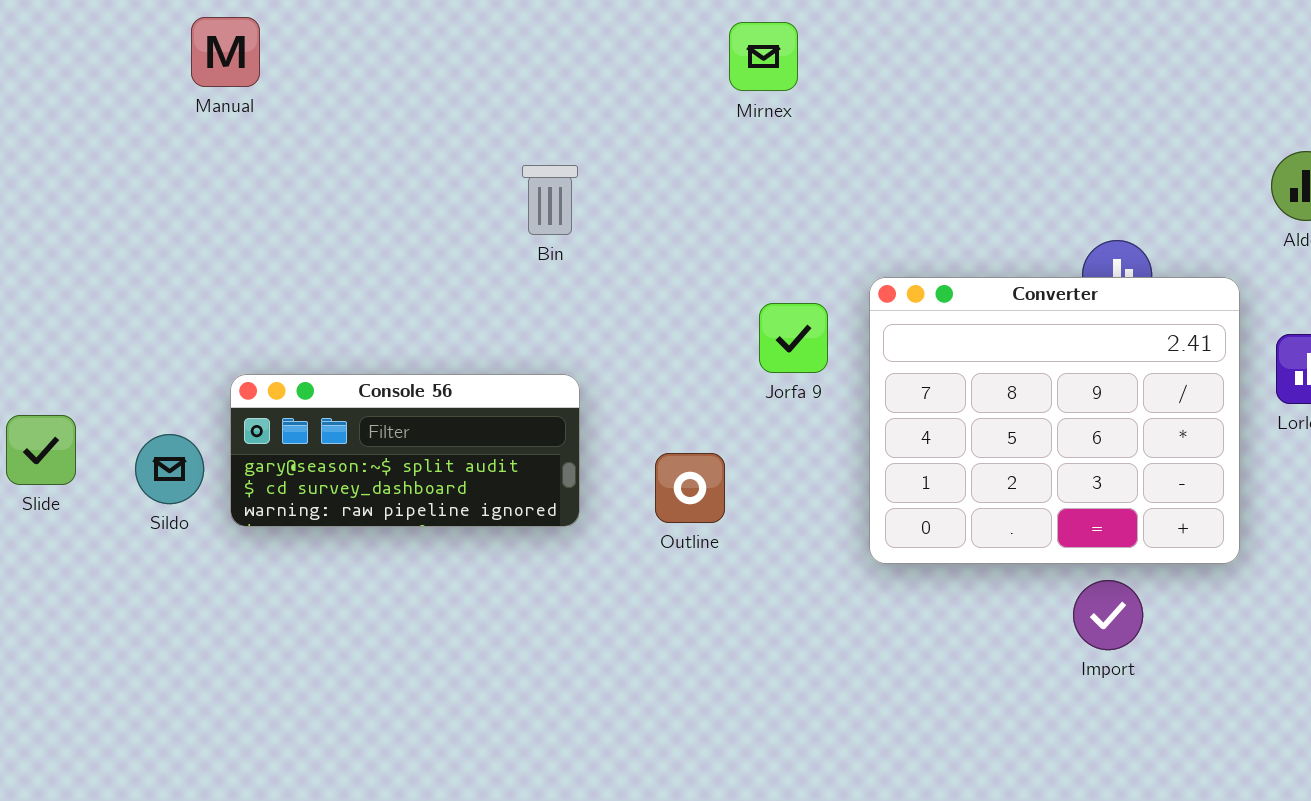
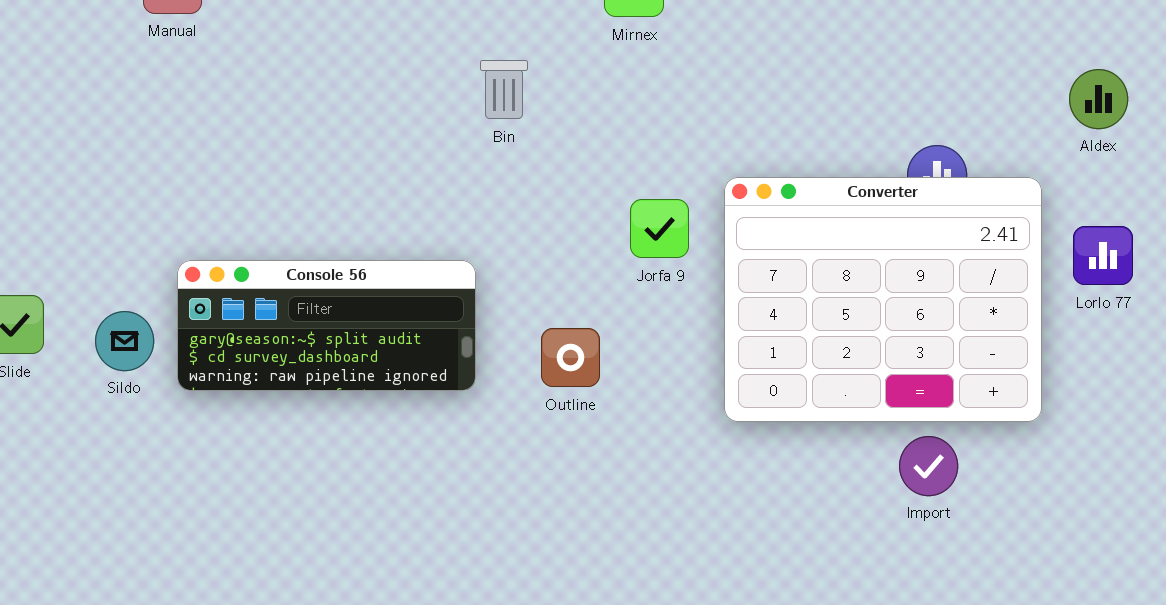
Bin: [522,165,578,235] -> [480,60,528,119], moved

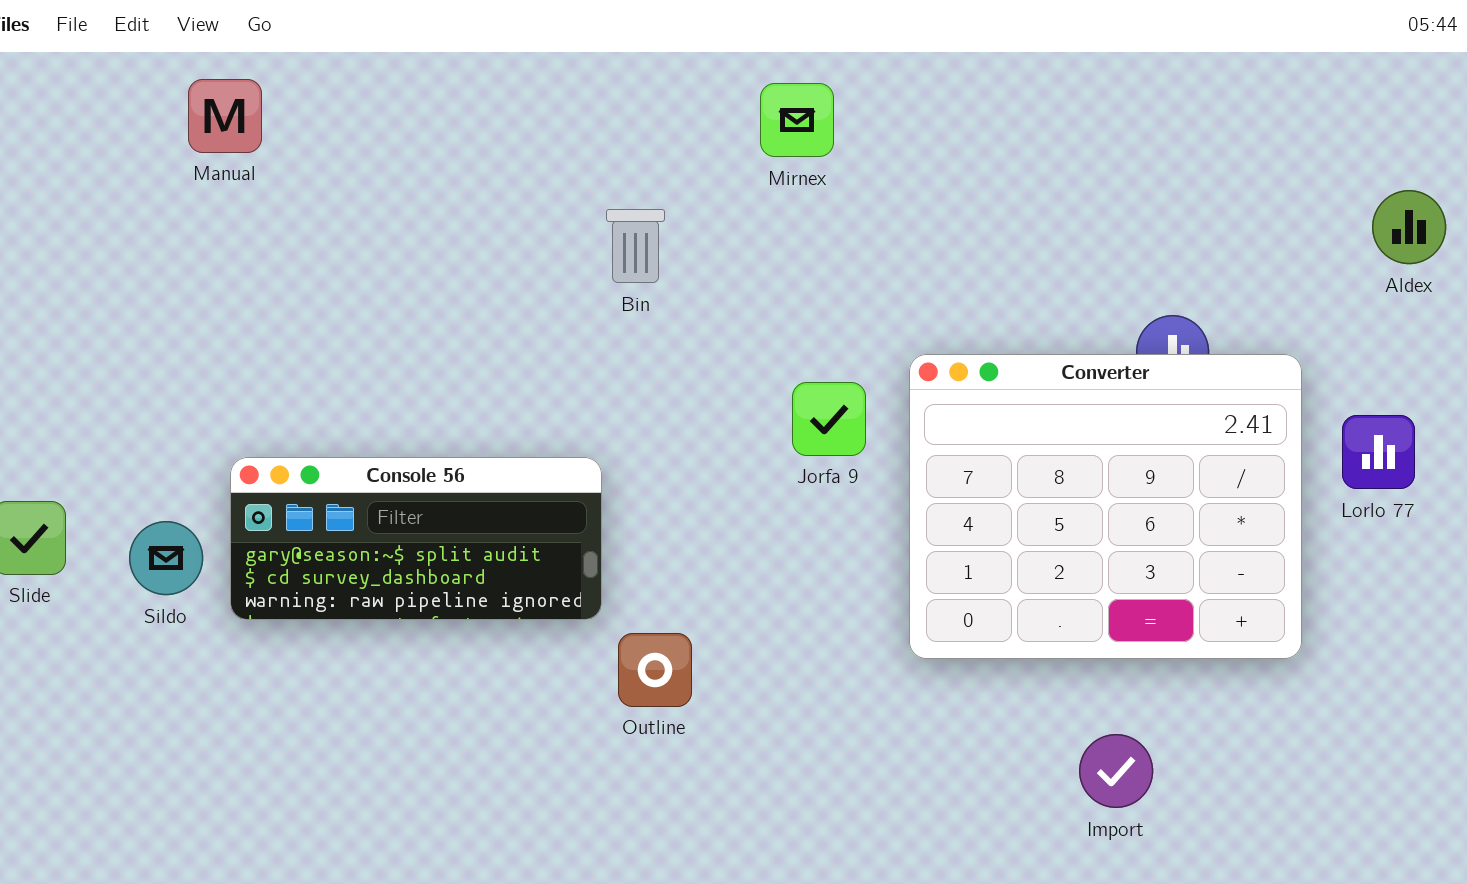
Aldex: [1069,69,1128,129] -> [1372,190,1446,264], moved
Outline: [541,328,600,387] -> [618,633,692,707], moved
Import: [899,436,958,496] -> [1079,734,1153,808], moved

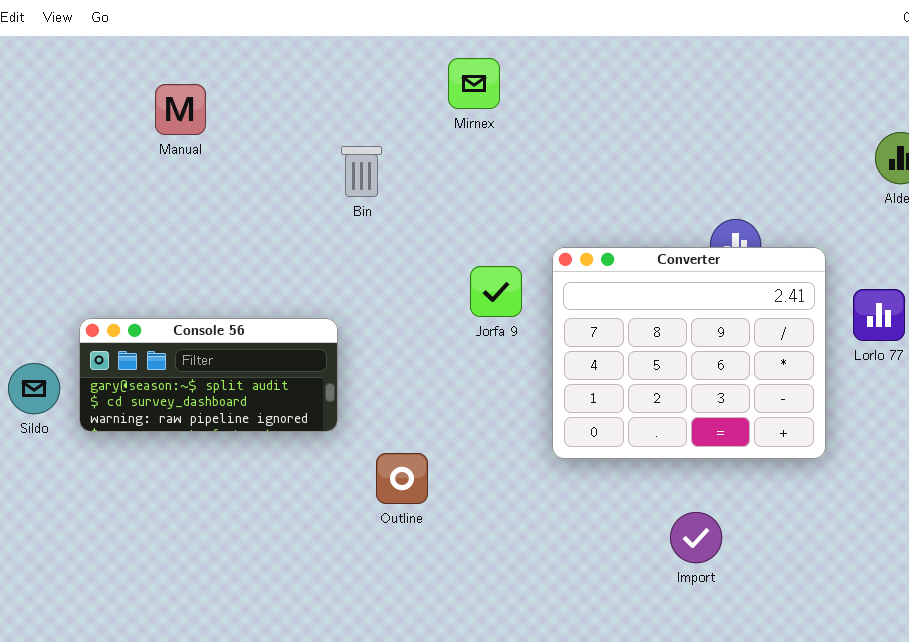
Manual: [188,79,262,153] -> [155,84,206,135], moved
Outline: [618,633,692,707] -> [376,453,428,504], moved

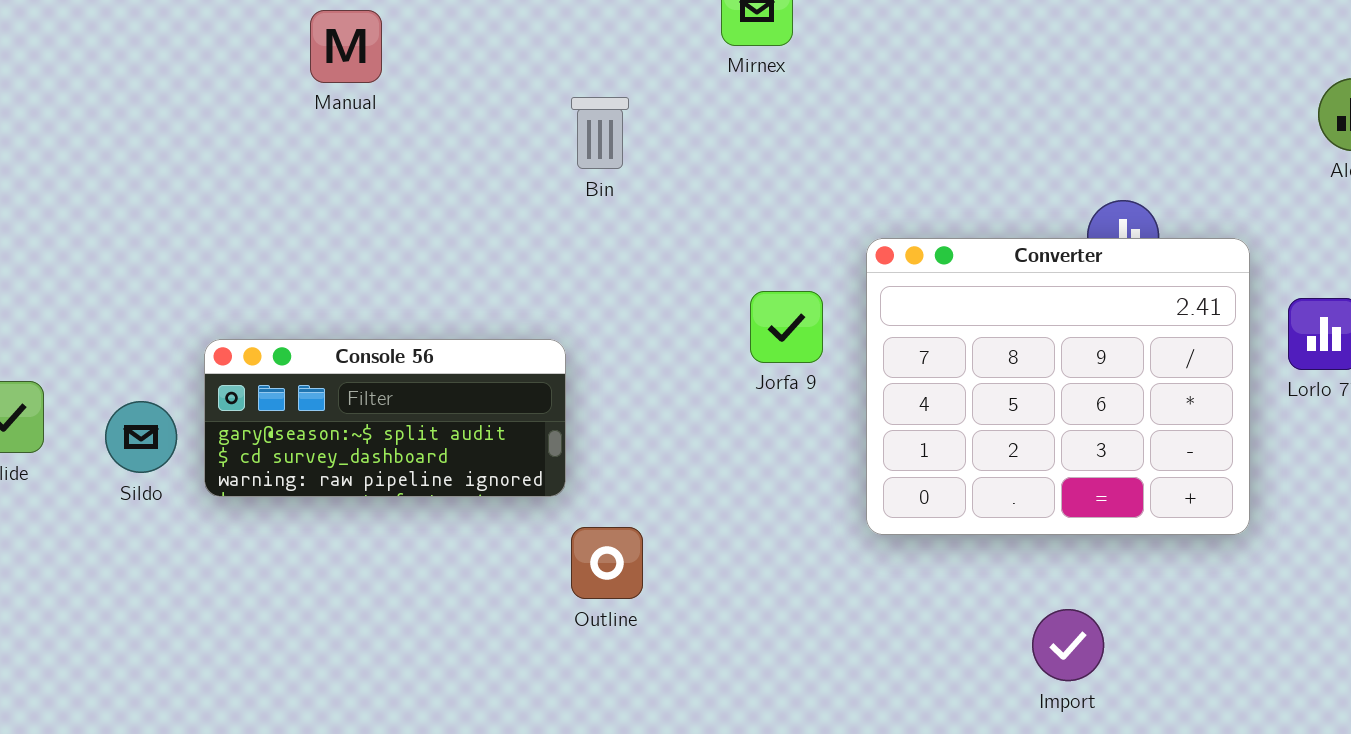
Jorfa 9: [470,266,522,317] -> [750,291,823,363], moved
Outline: [376,453,428,504] -> [571,527,643,599], moved

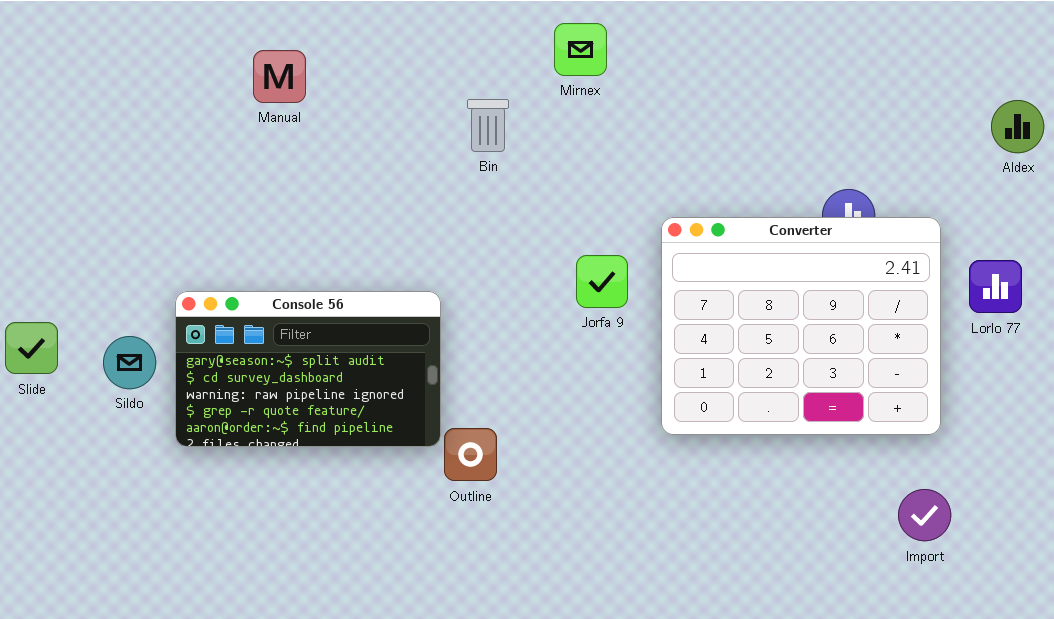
Bin: [571,97,629,169] -> [467,99,509,152], moved
Console 56: [204,339,566,497] -> [175,291,441,447], resized
Import: [1032,609,1104,681] -> [898,489,951,541], moved

